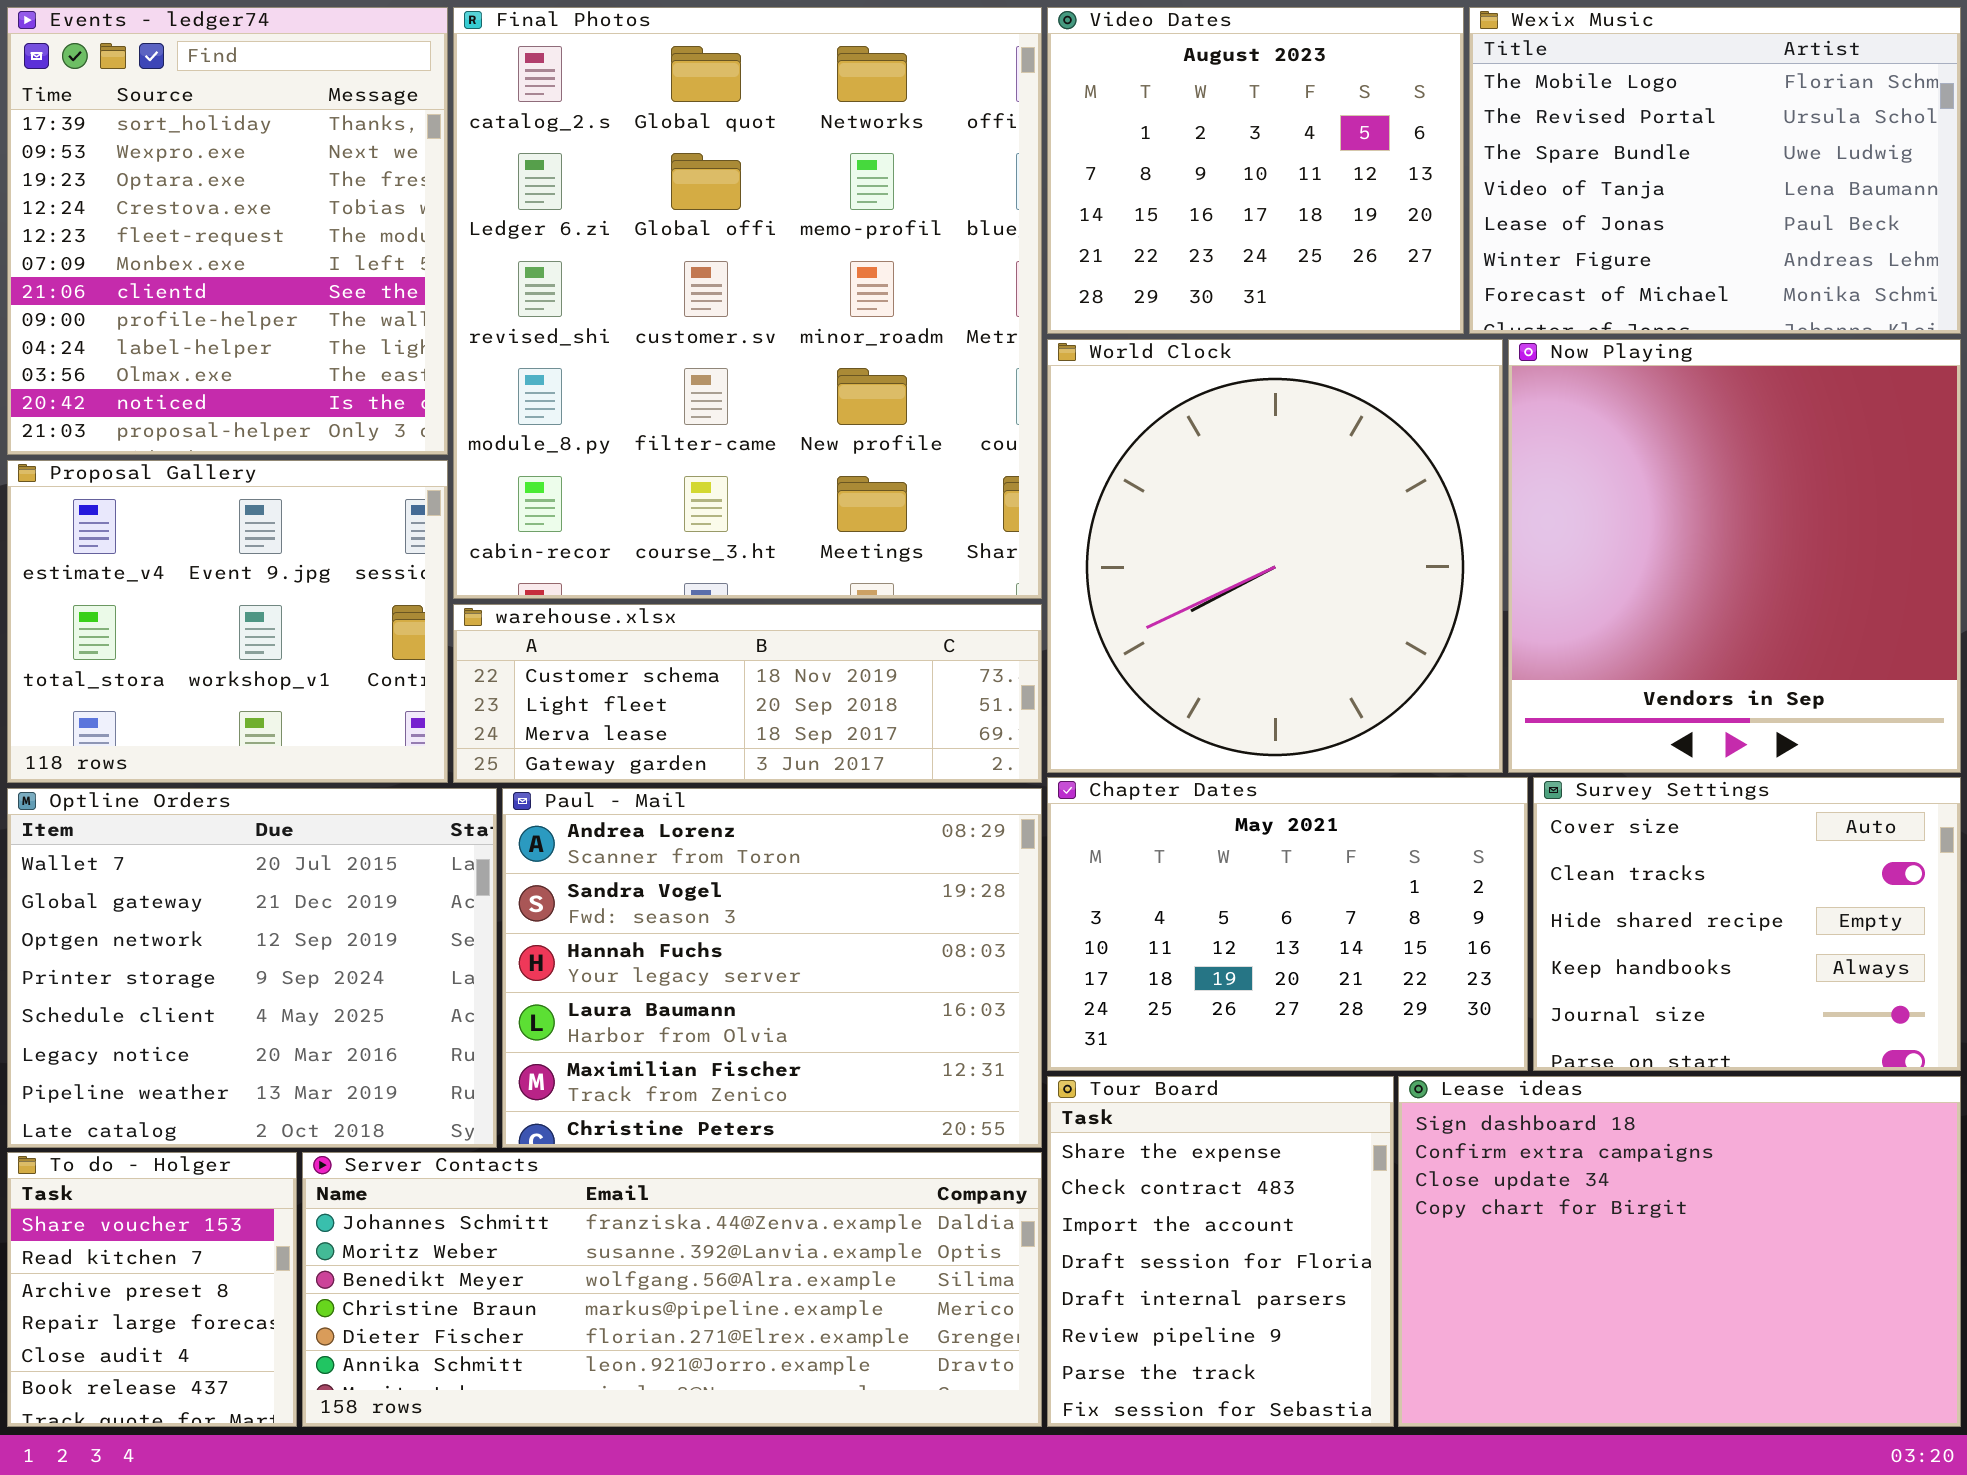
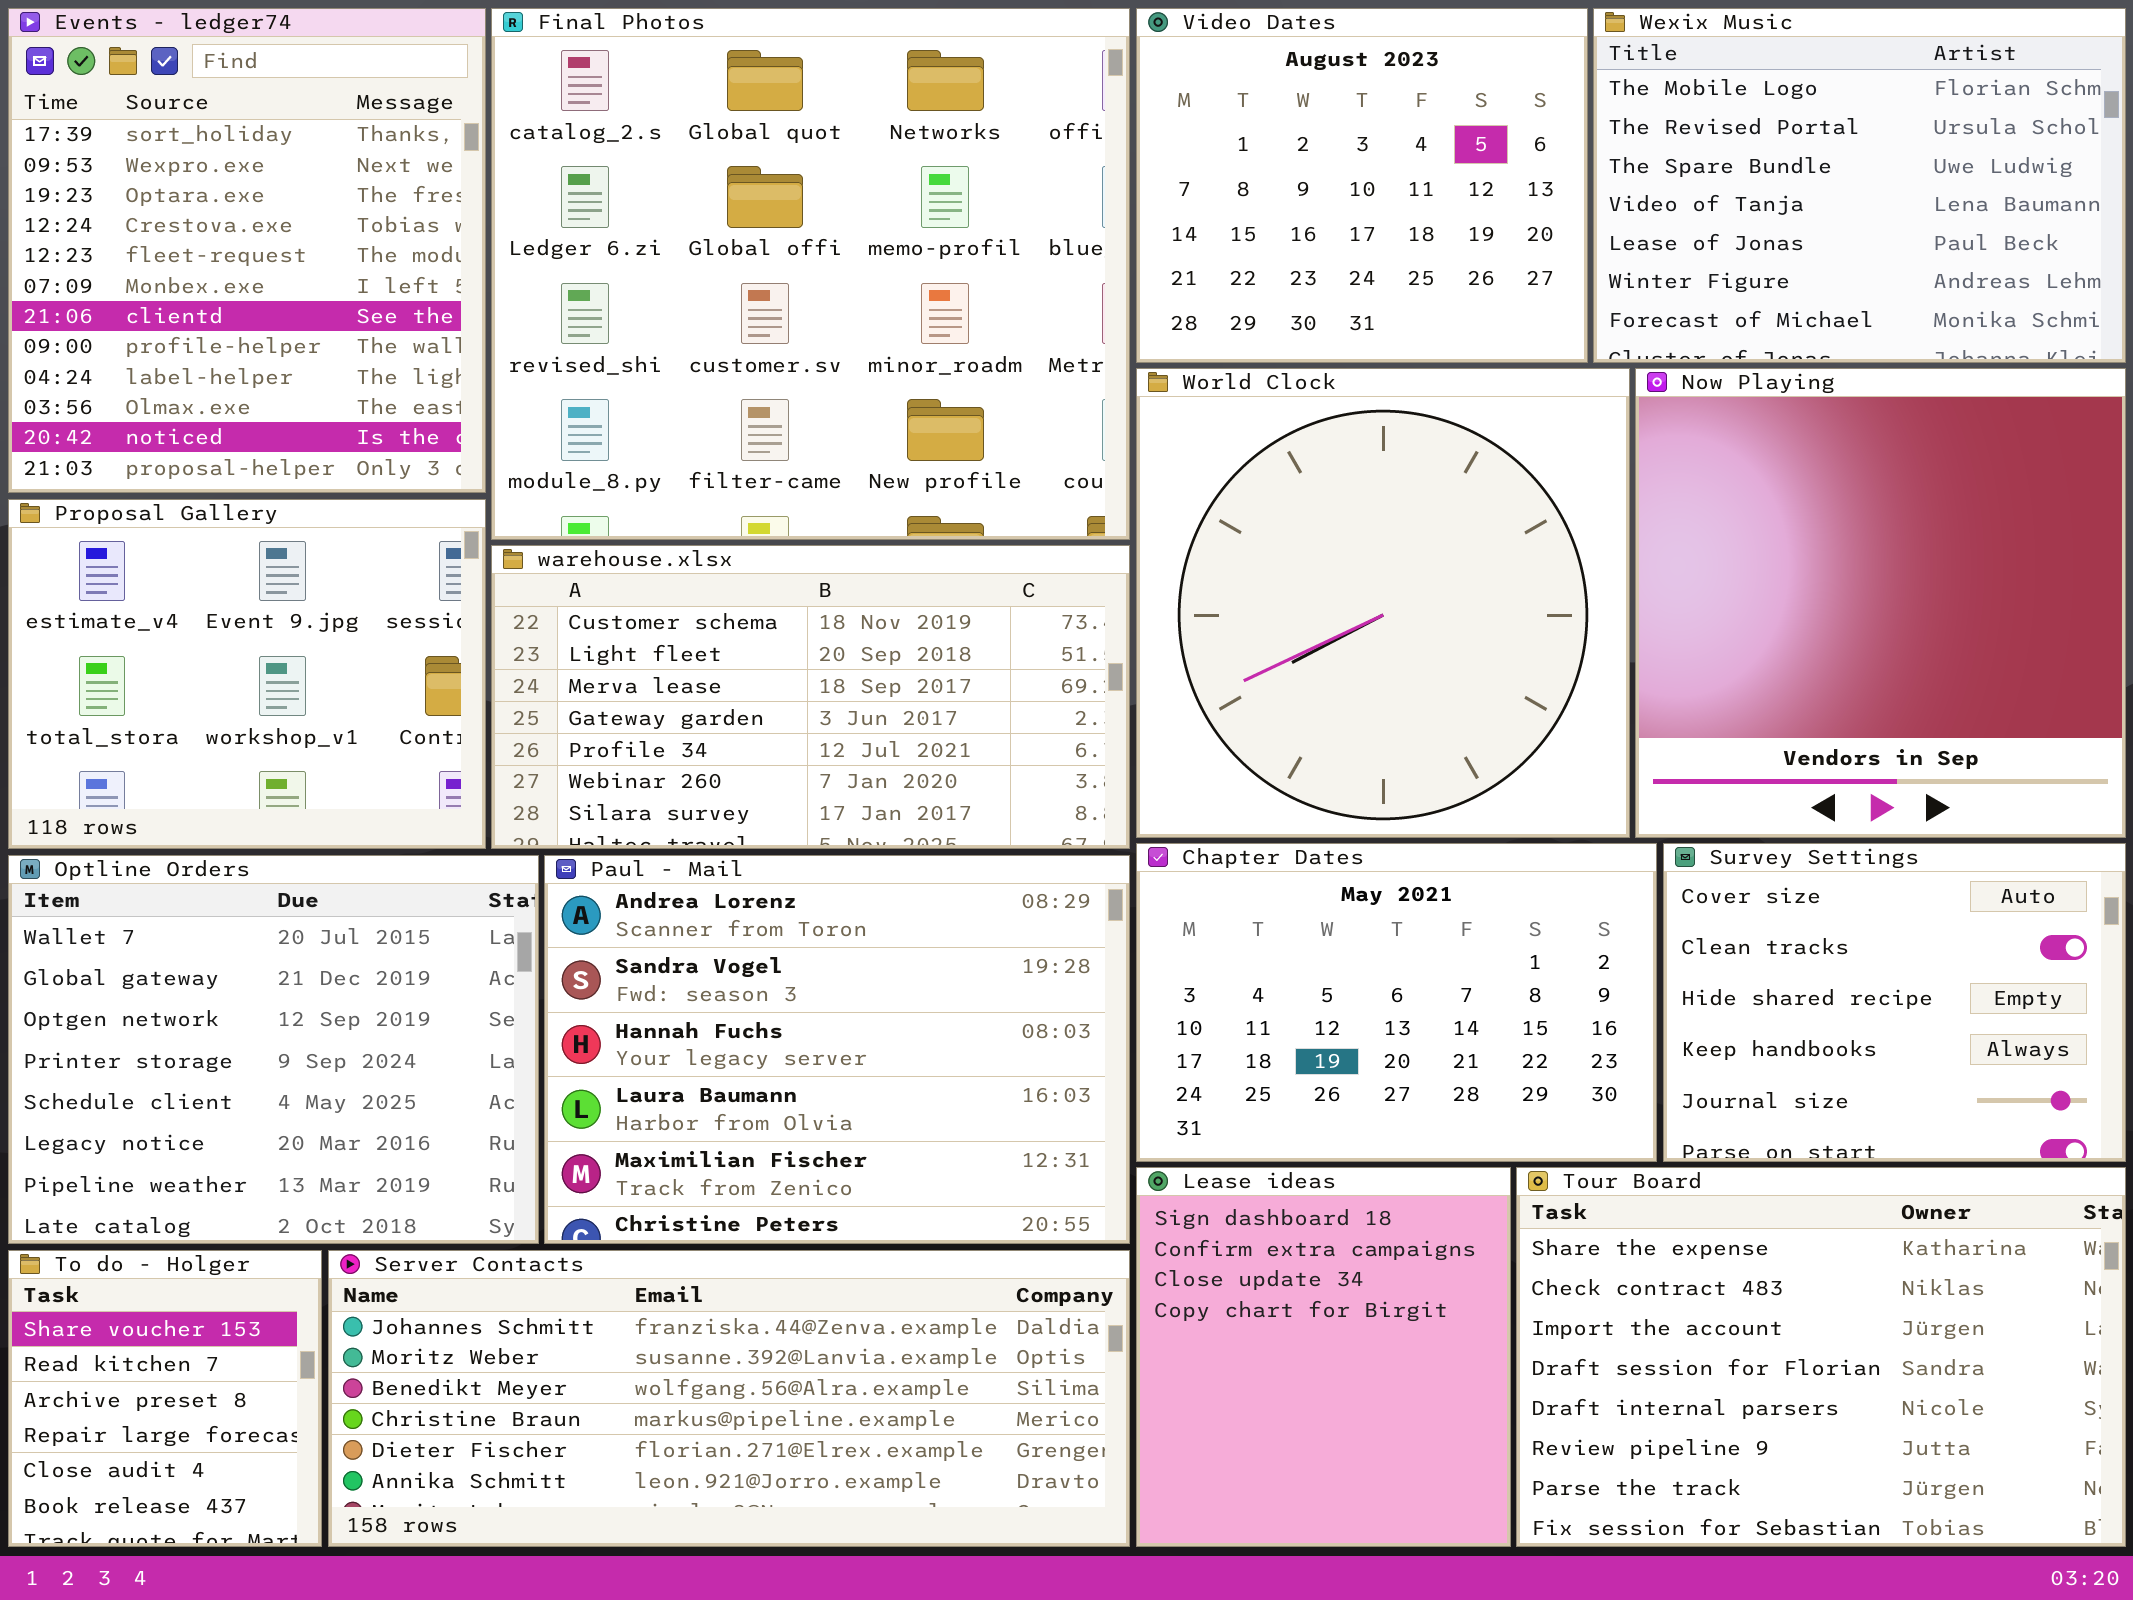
Final Photos: [453,7,1042,599] -> [491,8,1130,540], resized
warehouse.xlsx: [453,604,1042,783] -> [491,545,1130,849], resized
Tour Board: [1047,1076,1394,1427] -> [1516,1167,2126,1547], moved, resized
Lease ideas: [1398,1076,1961,1427] -> [1136,1167,1511,1547], moved, resized

